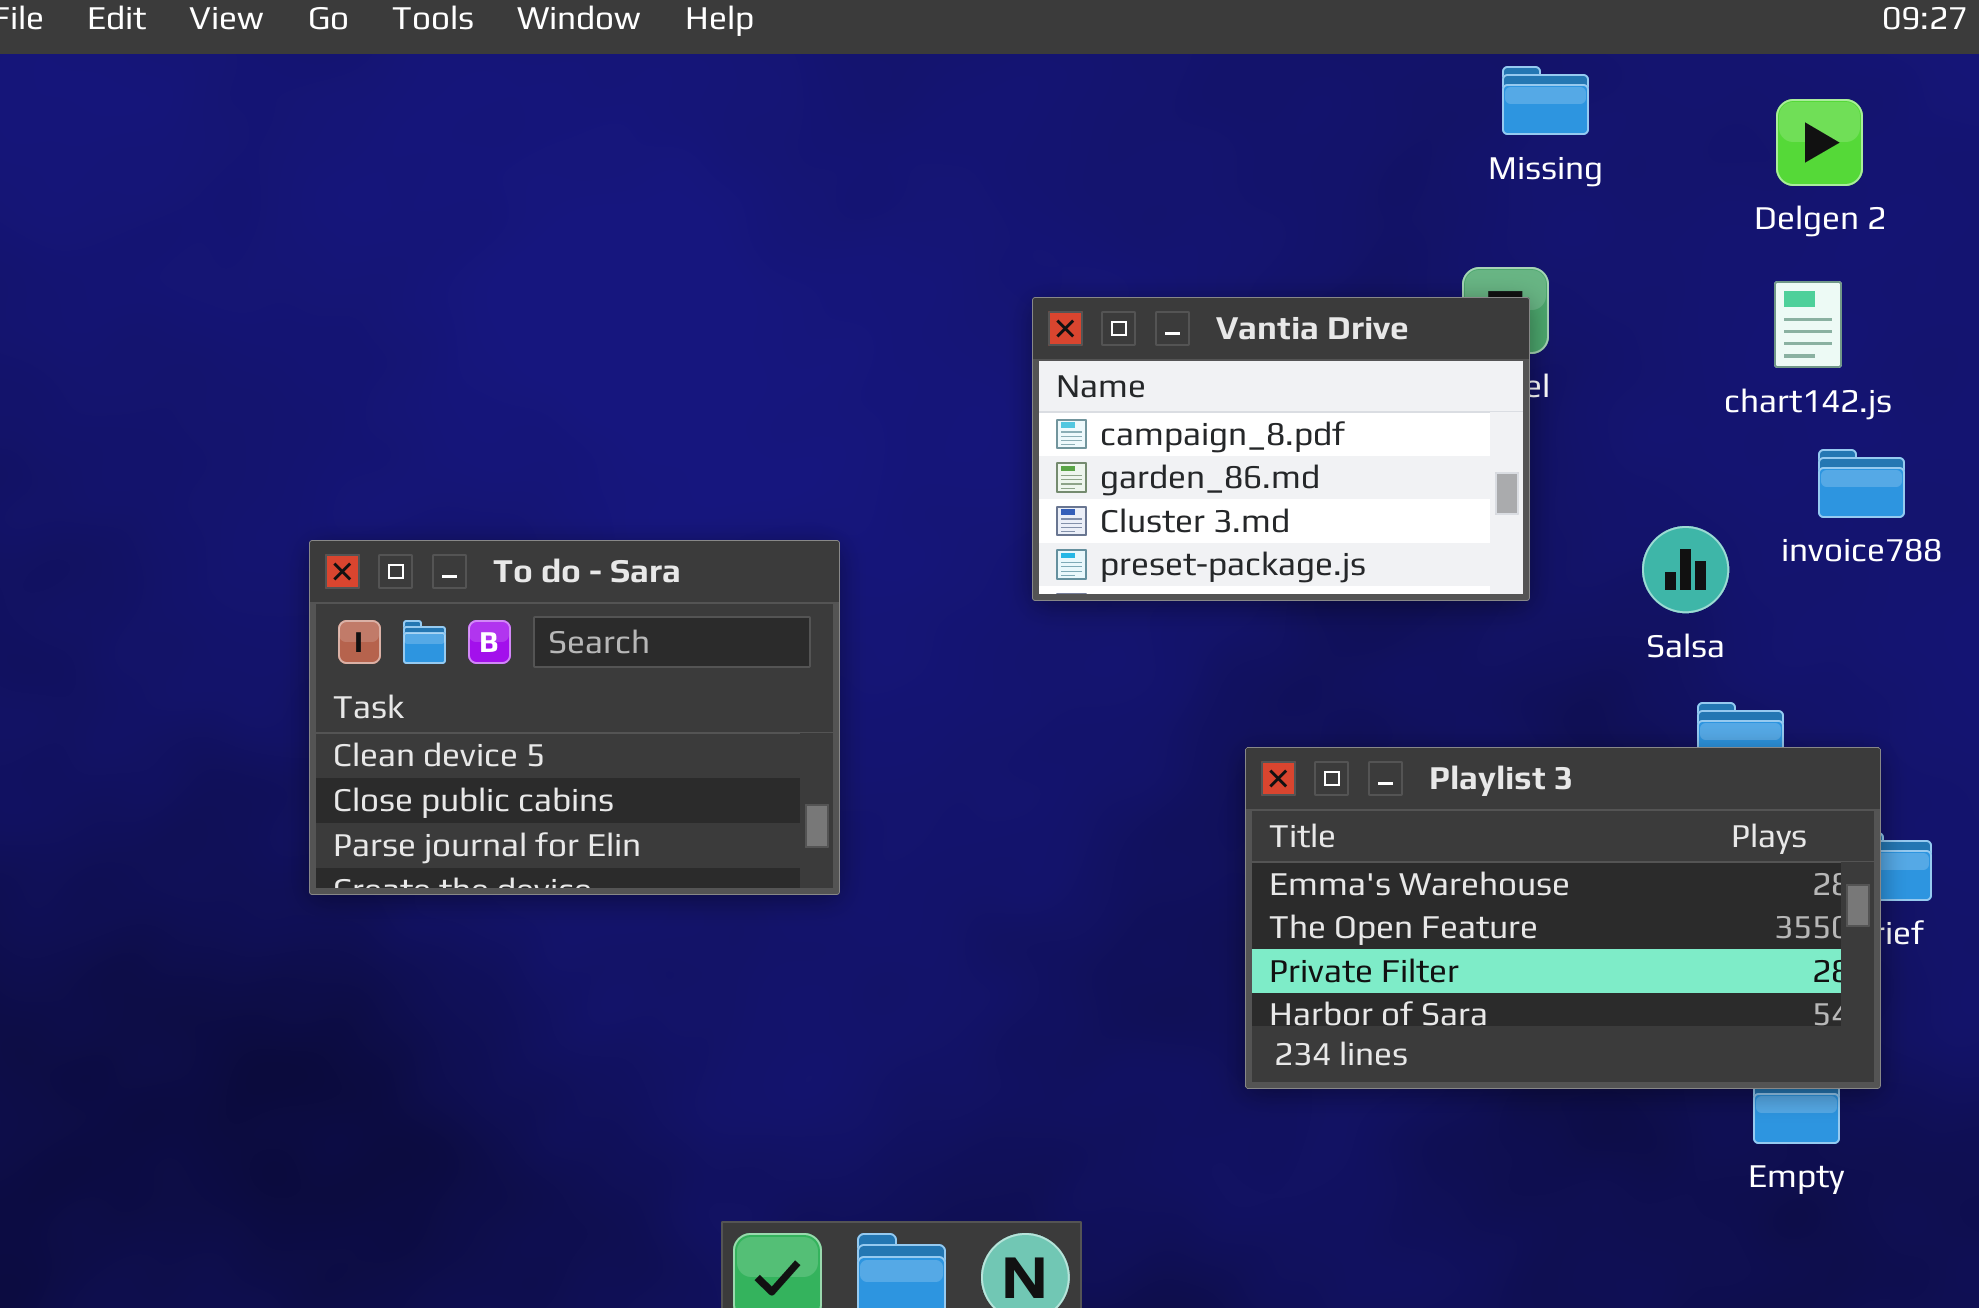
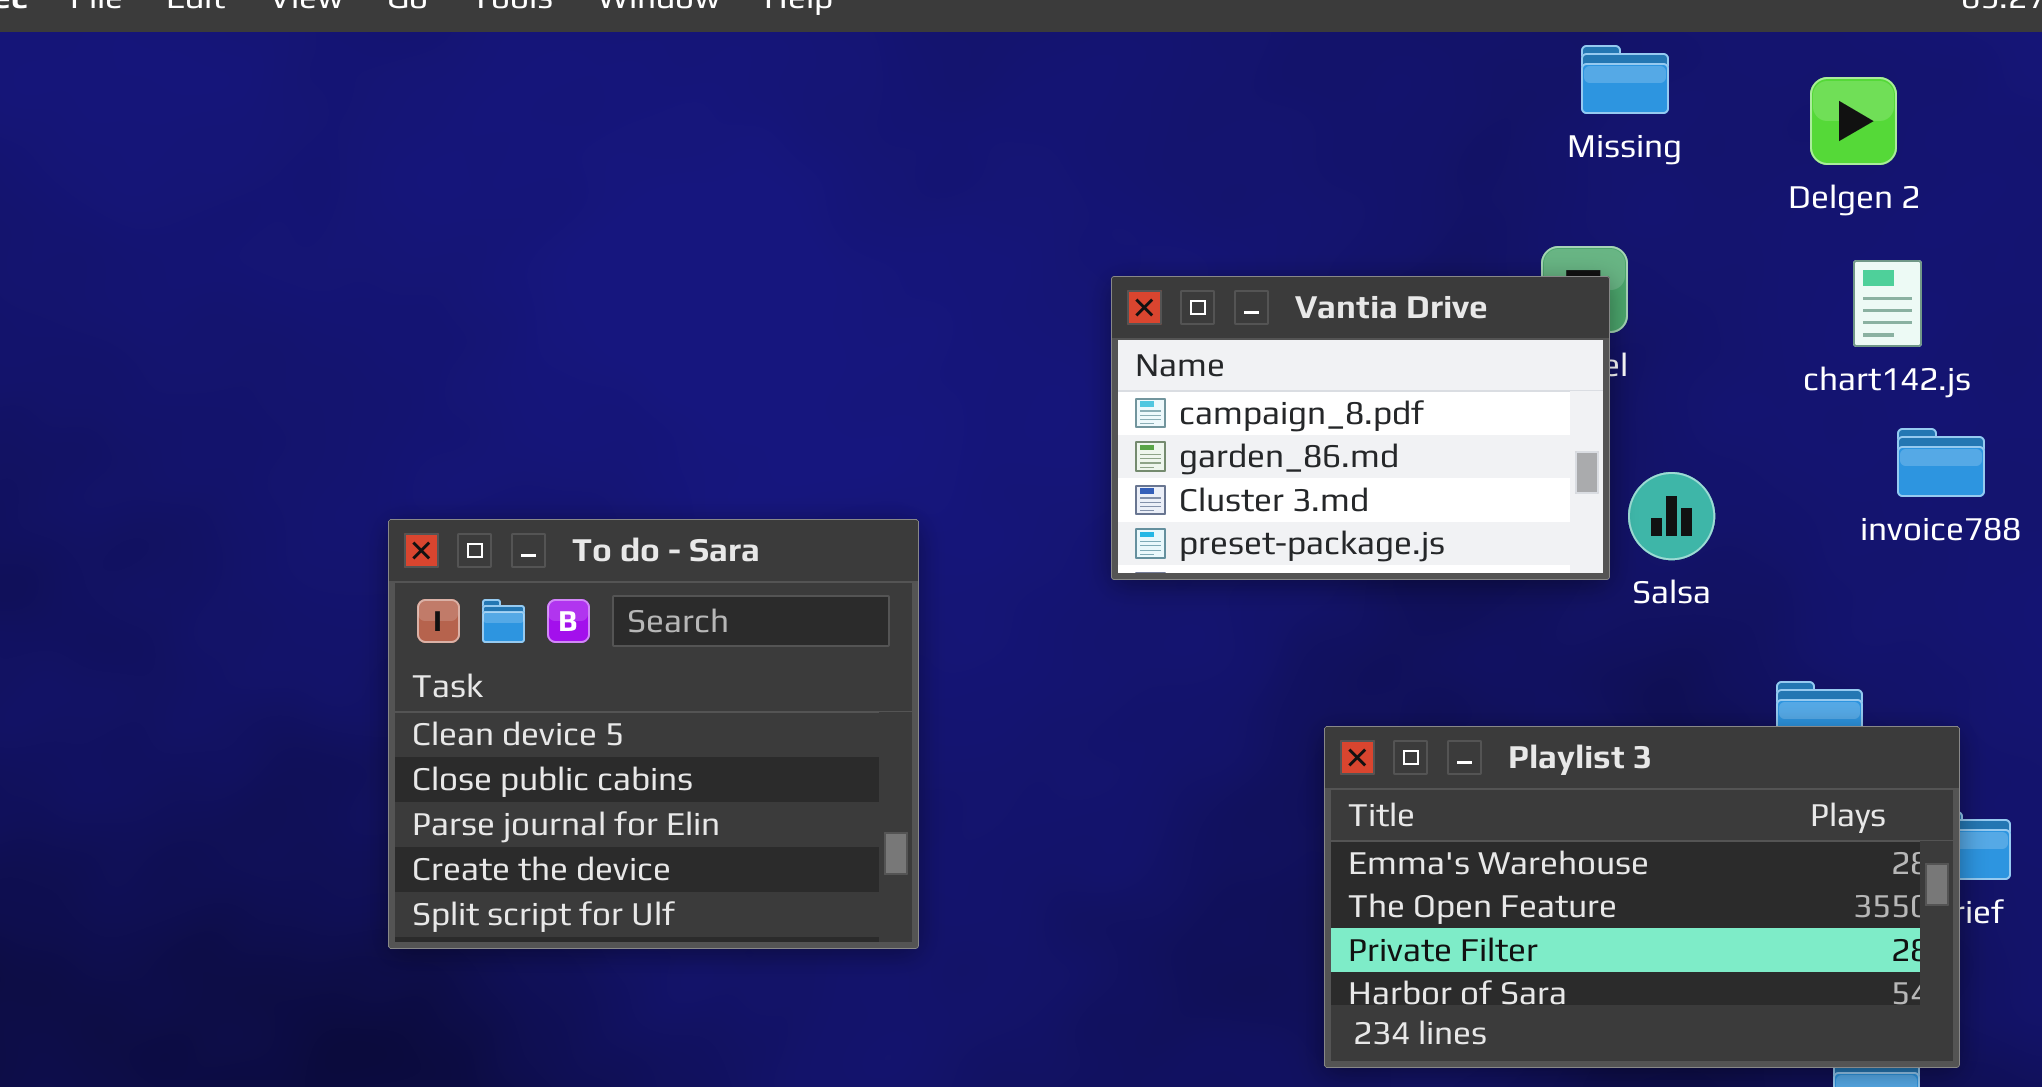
Delgen 2: [1776,99,1863,186] -> [1810,77,1897,165], moved
Salsa: [1642,526,1729,613] -> [1628,472,1715,560], moved
To do - Sara: [309,540,840,895] -> [388,519,919,949], resized

